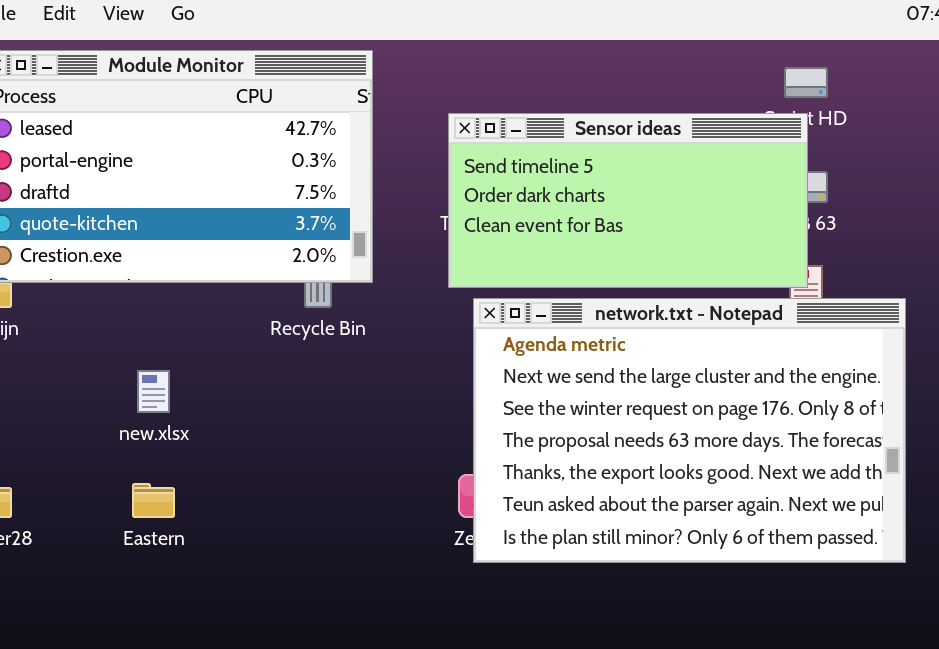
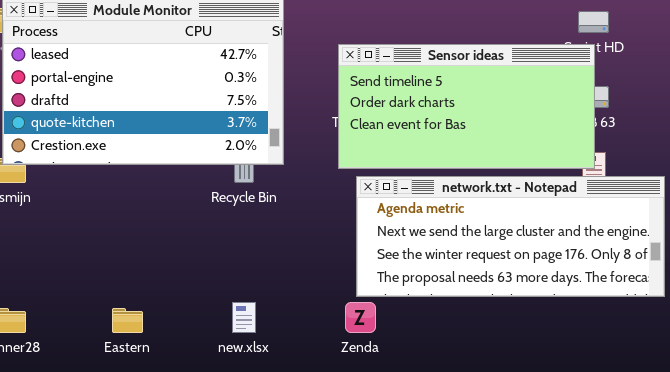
network.txt - Notepad: [473,298,906,563] -> [356,176,665,297], resized
new.xlsx: [137,370,170,413] -> [232,302,256,333], moved

